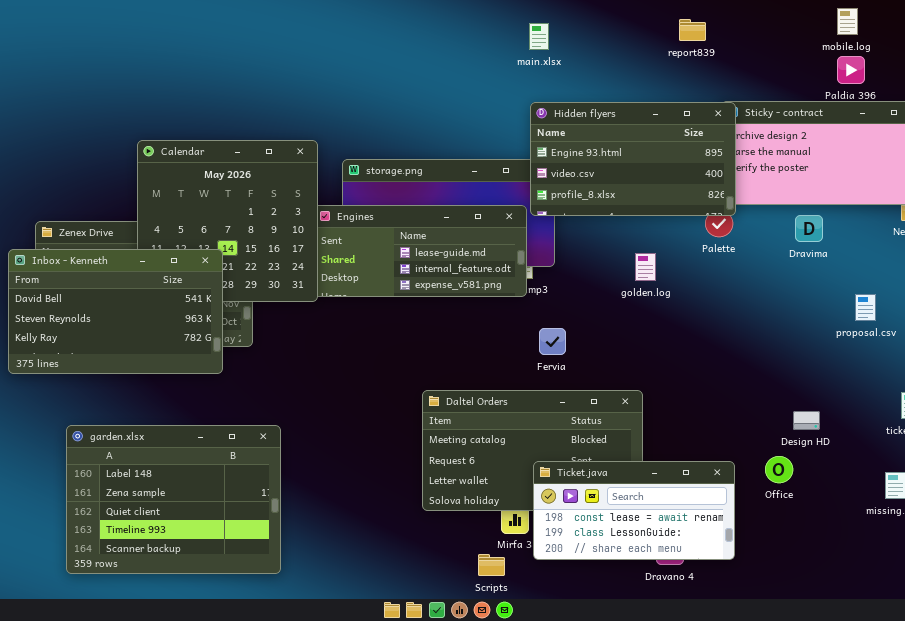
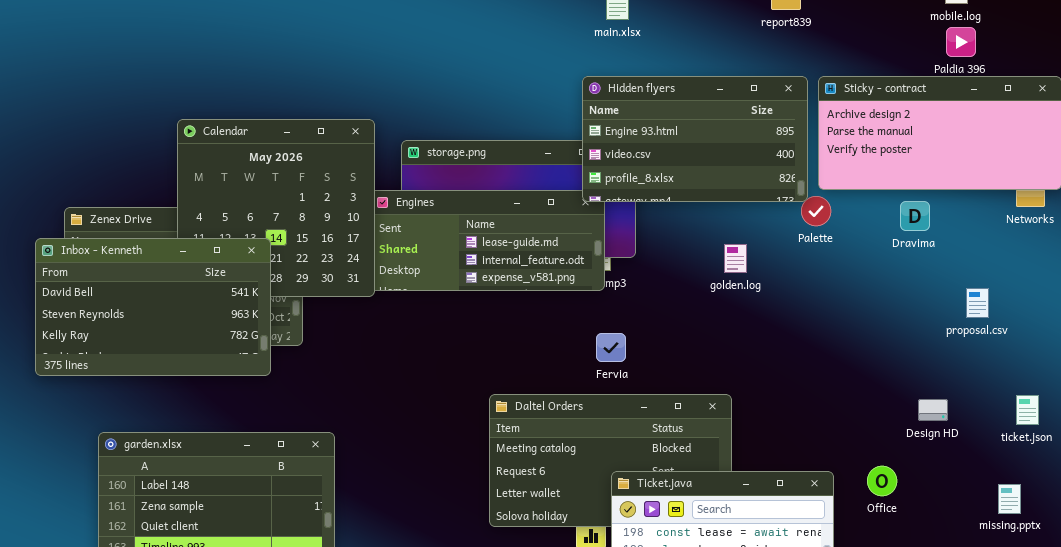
Hidden flyers: [530,102,736,216] -> [582,76,808,202], moved
Fervia: [539,328,566,355] -> [596,333,626,362], moved
Design HD: [793,411,820,430] -> [918,399,948,421], moved

